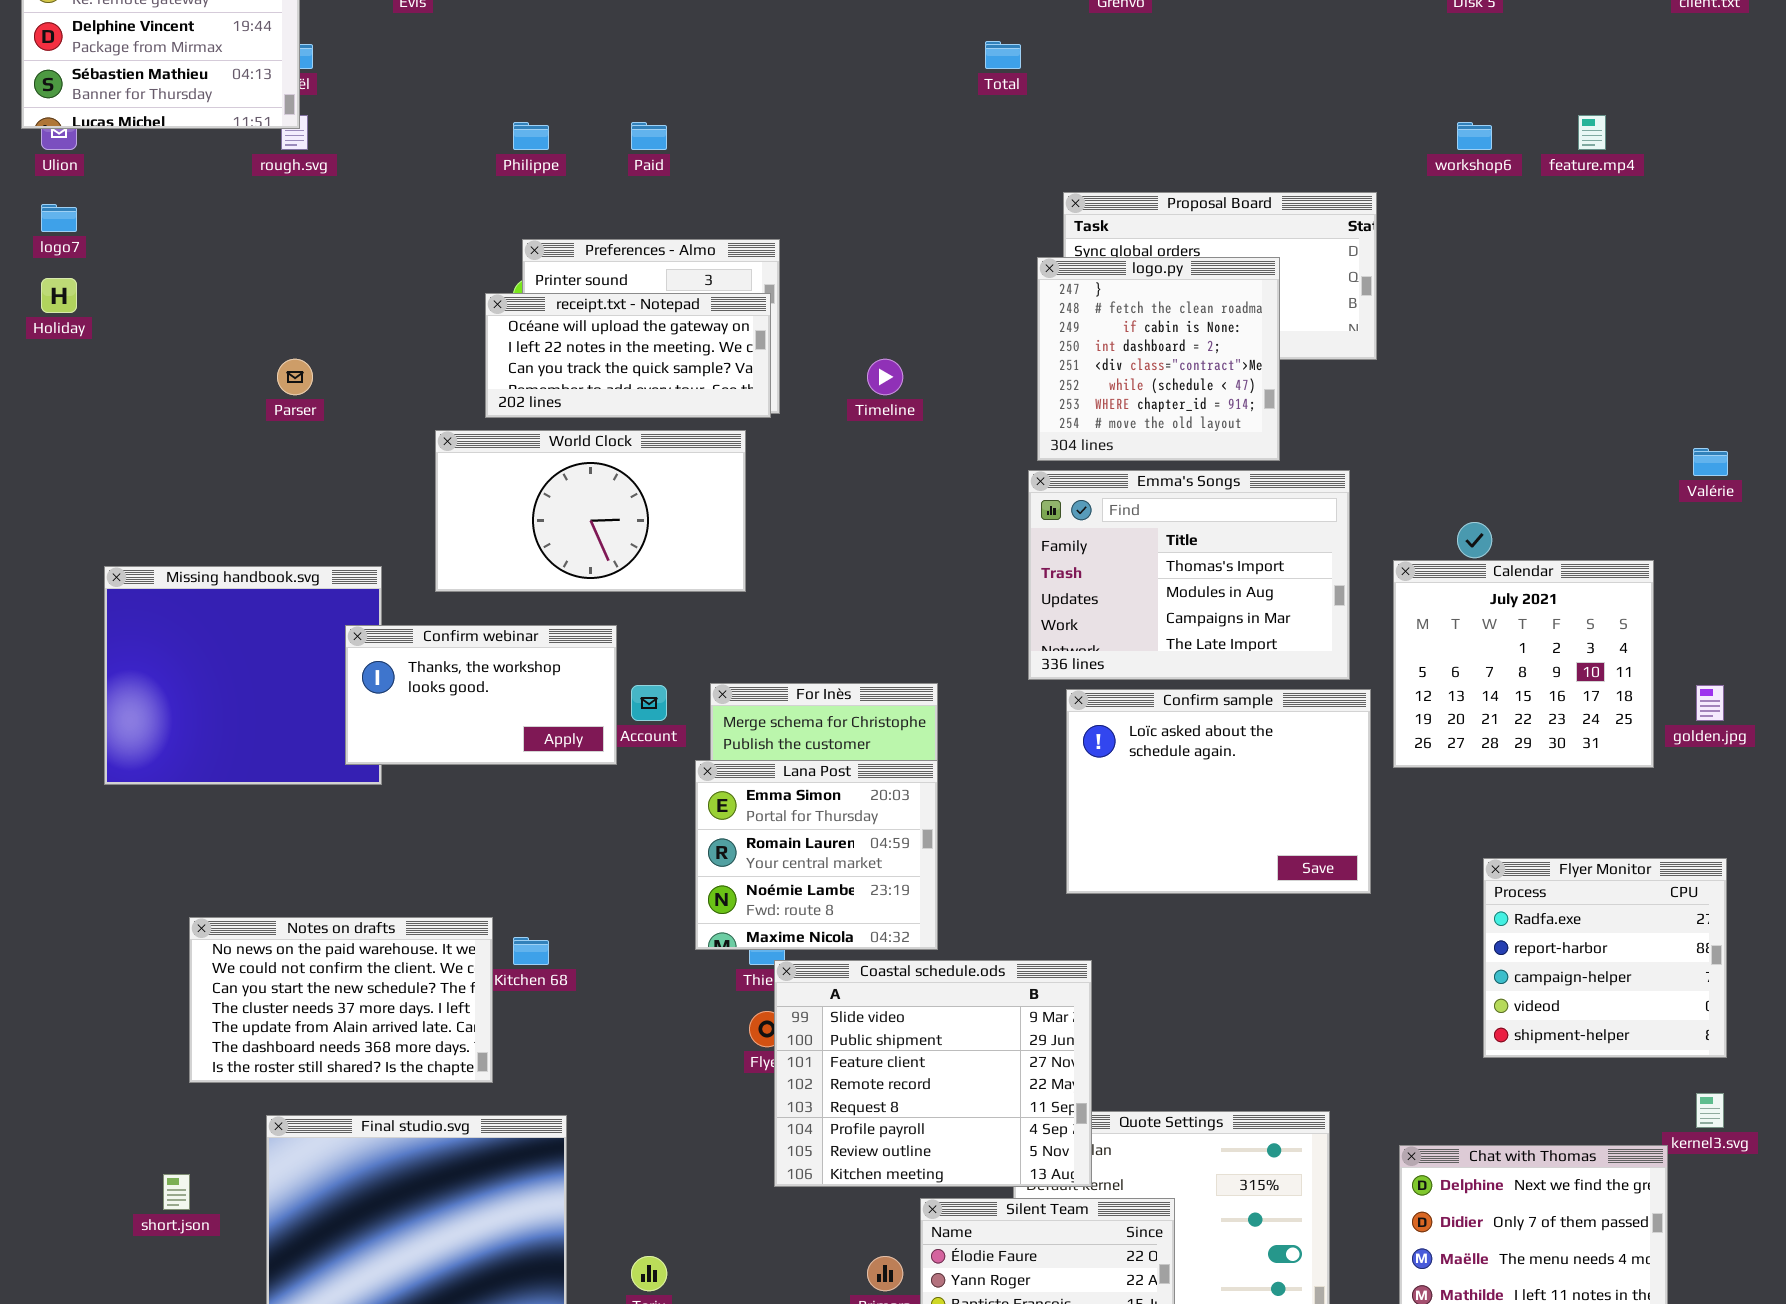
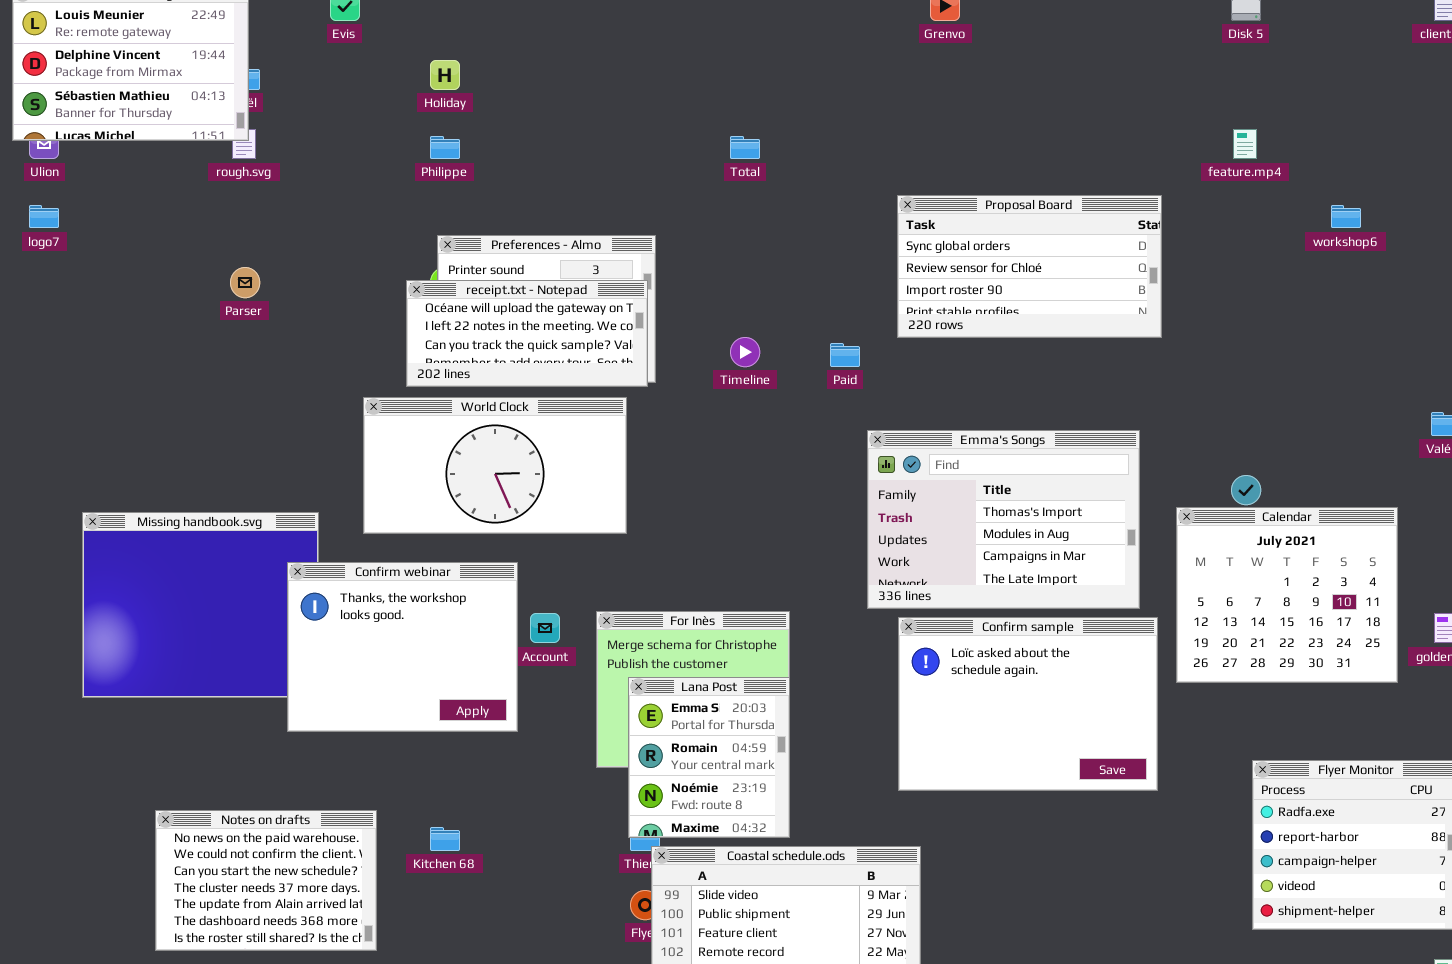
Total: [985,41,1021,69] -> [730,136,760,159], moved
feature.mp4: [1578,115,1606,150] -> [1233,129,1257,159], moved
Paid: [631,122,667,150] -> [830,343,860,367], moved
workshop6: [1457,122,1492,150] -> [1331,205,1361,228], moved
logo.py: [1037,257,1280,461] -> none, closed
Holiday: [41,278,77,313] -> [430,60,460,90], moved
Parser: [277,359,313,395] -> [230,267,260,298], moved
Confirm webinar: [345,625,617,765] -> [287,562,518,732], resized
Lana Post: [695,760,938,950] -> [628,677,790,838], resized
Notes on drafts: [189,917,493,1083] -> [155,810,377,951], resized

